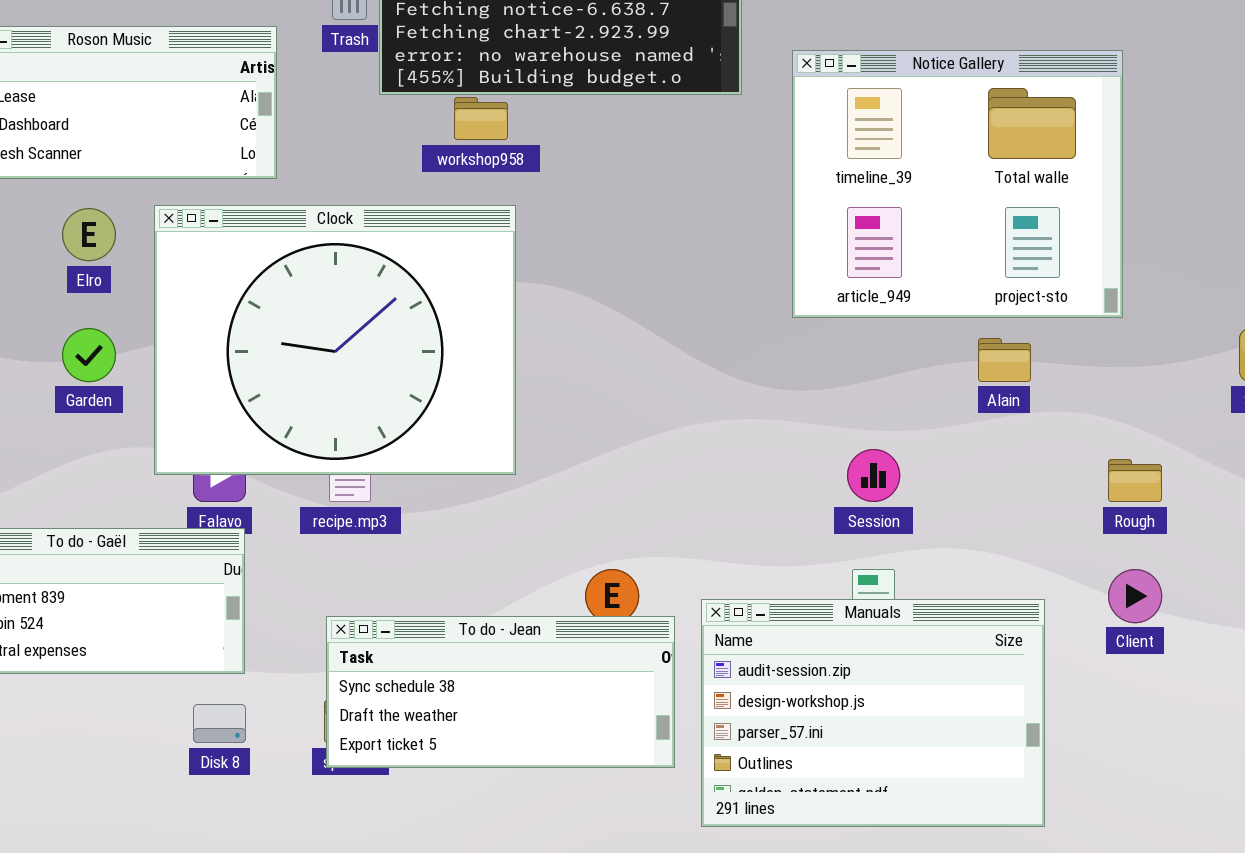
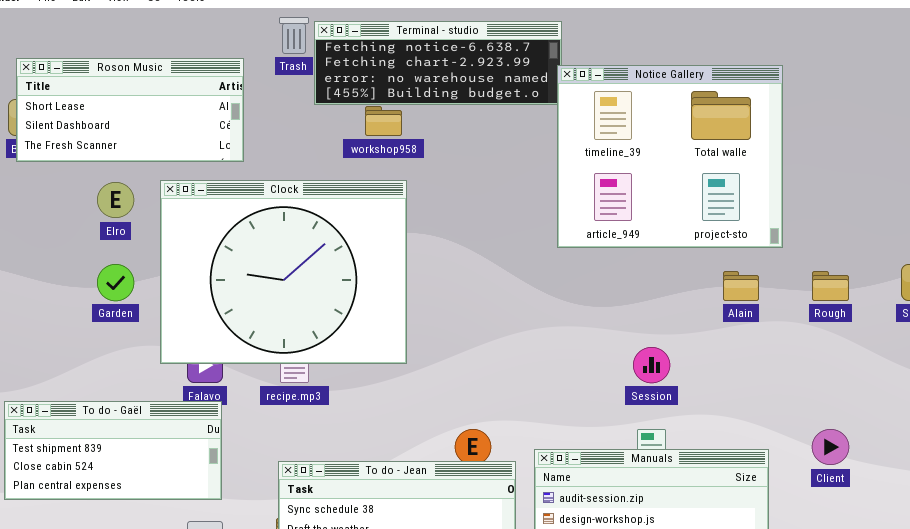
Notice Gallery: [792,50,1123,318] -> [557,65,783,248], moved
Rough: [1108,459,1162,502] -> [812,271,849,301], moved

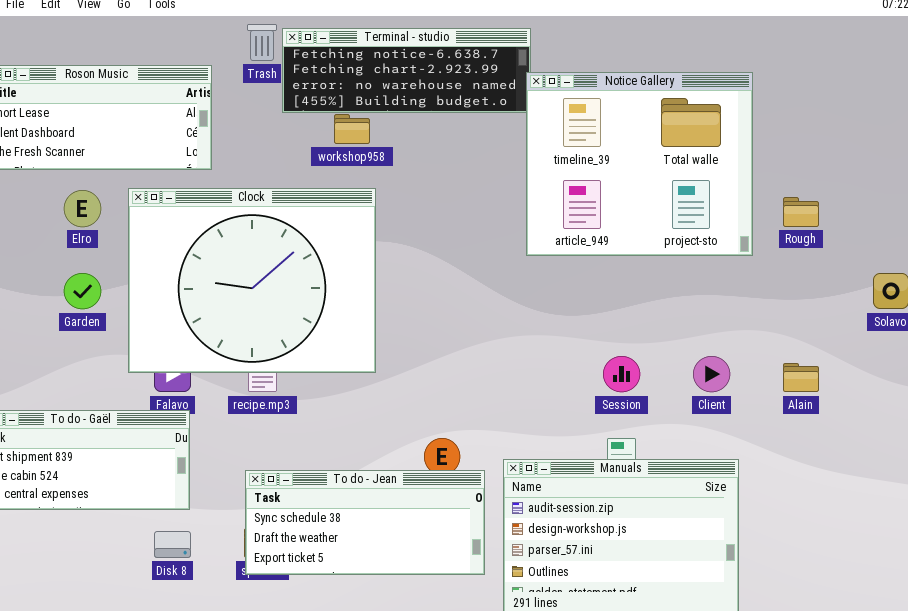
Alain: [723,271,759,301] -> [783,363,819,392], moved
Rough: [812,271,849,301] -> [783,197,819,227], moved
Client: [812,429,849,465] -> [693,356,730,392], moved

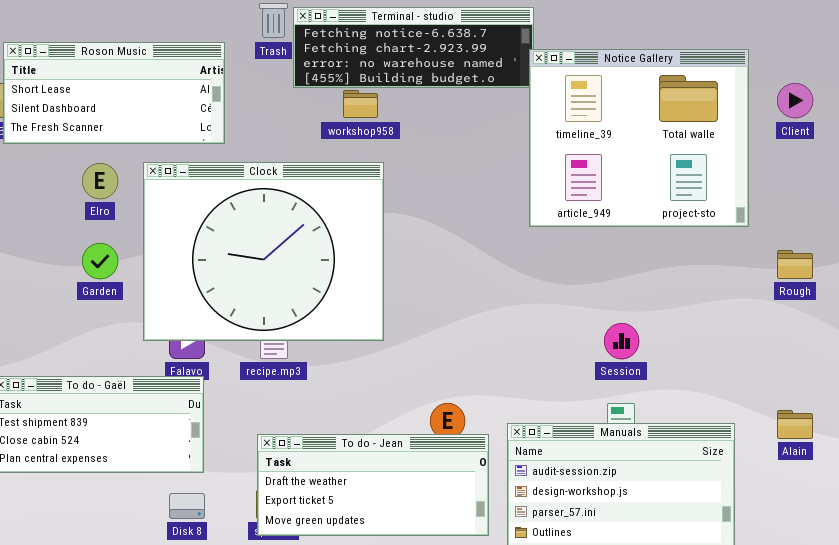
Rough: [783,197,819,227] -> [777,250,813,279], moved
Client: [693,356,730,392] -> [777,83,813,118], moved
Alain: [783,363,819,392] -> [777,410,813,439], moved
To do - Jean: [245,470,485,575] -> [257,434,489,536], scrolled down 1 row

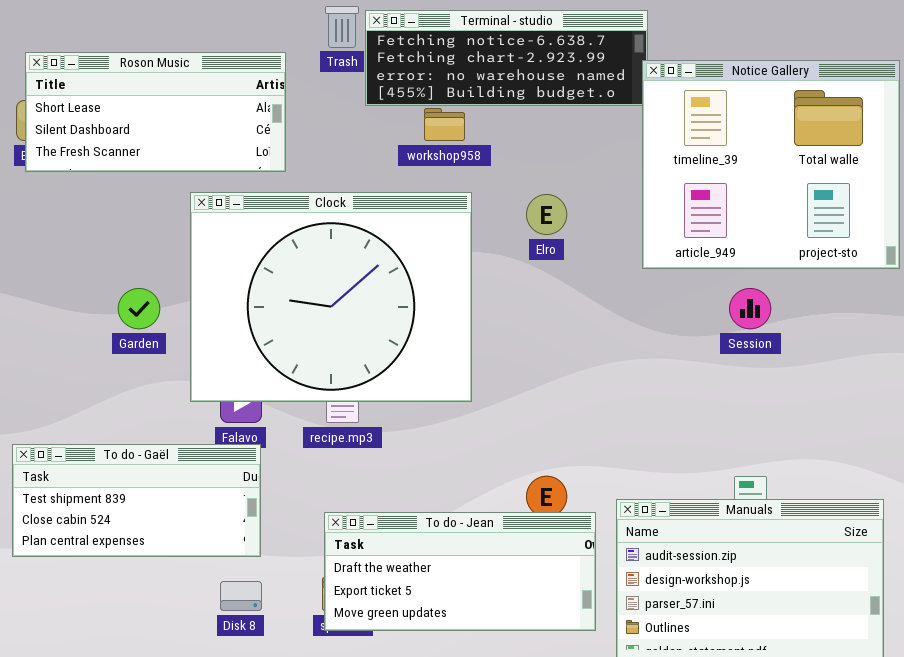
Elro: [82,163,118,199] -> [526,194,567,235], moved
Session: [604,323,639,359] -> [729,288,771,329], moved

